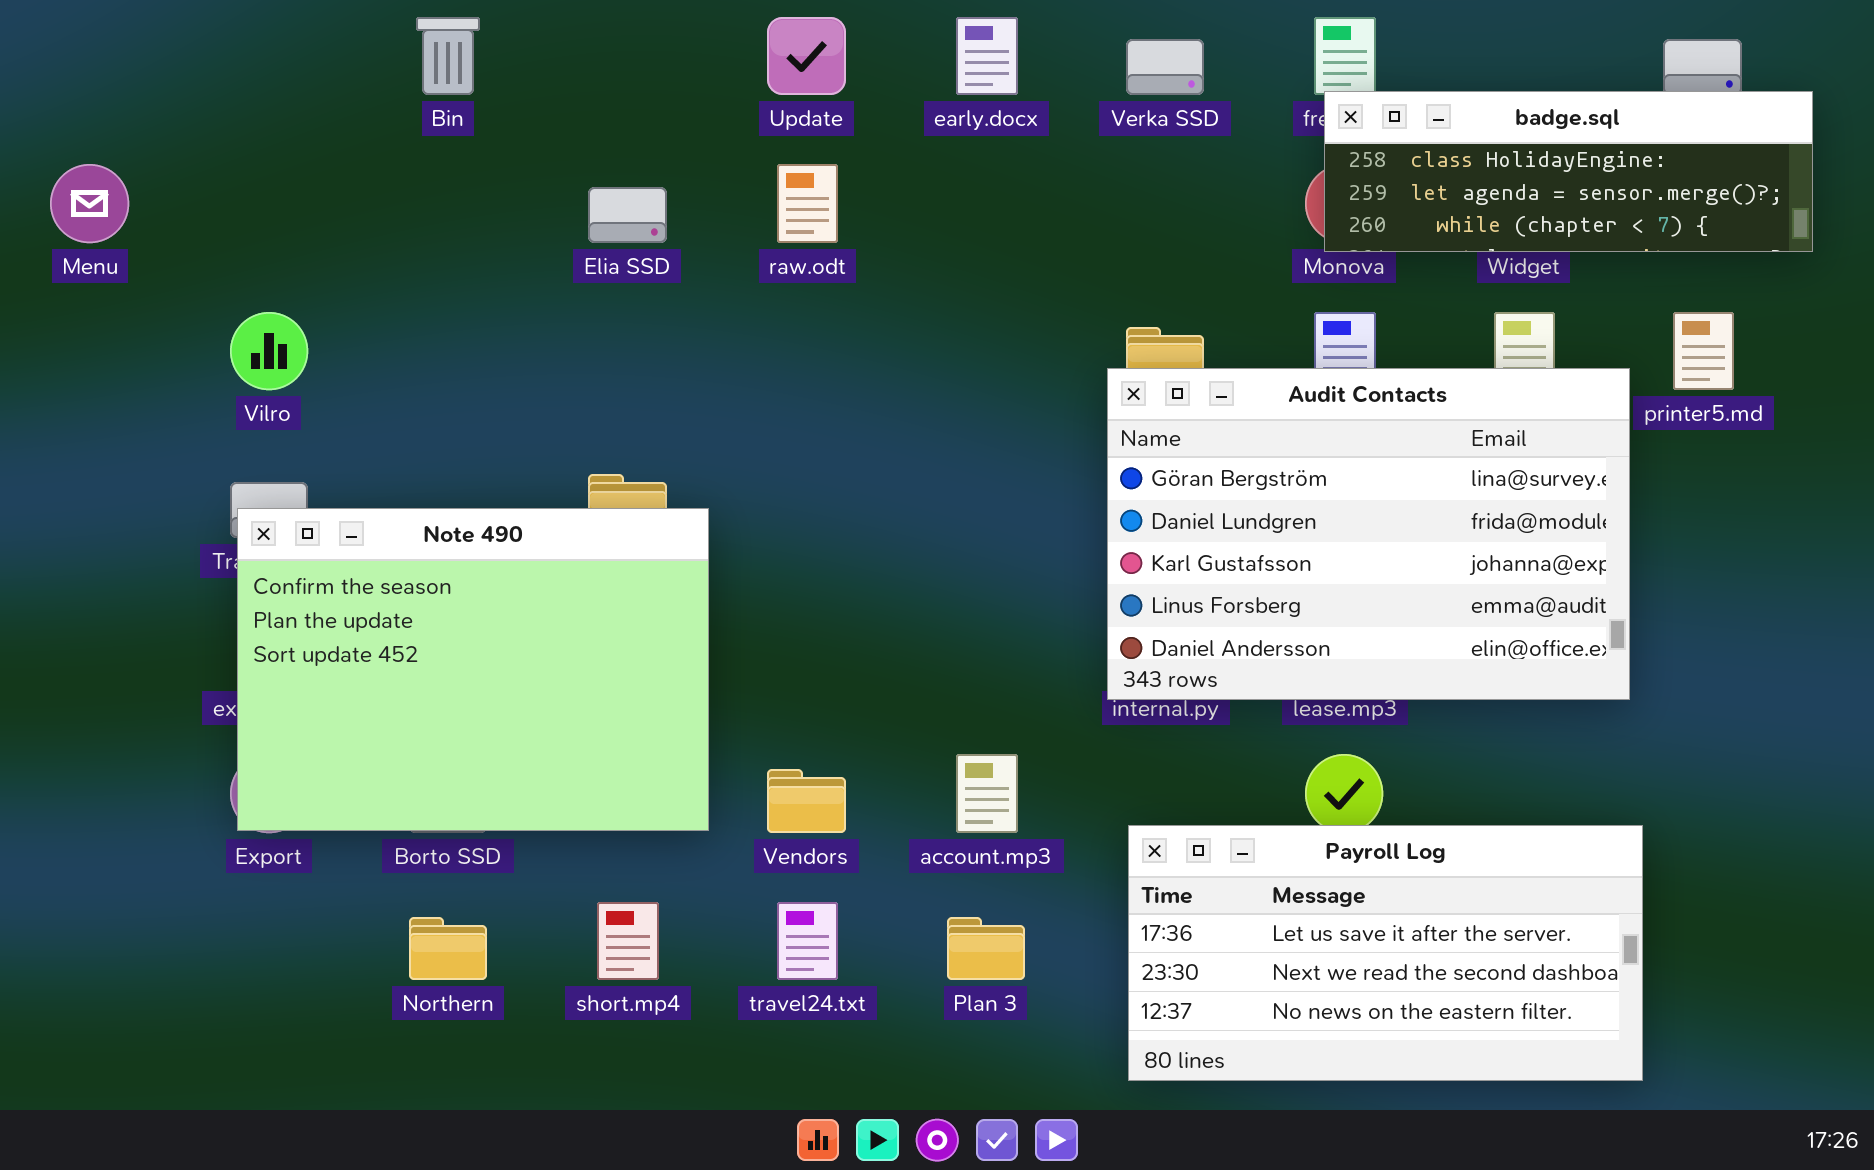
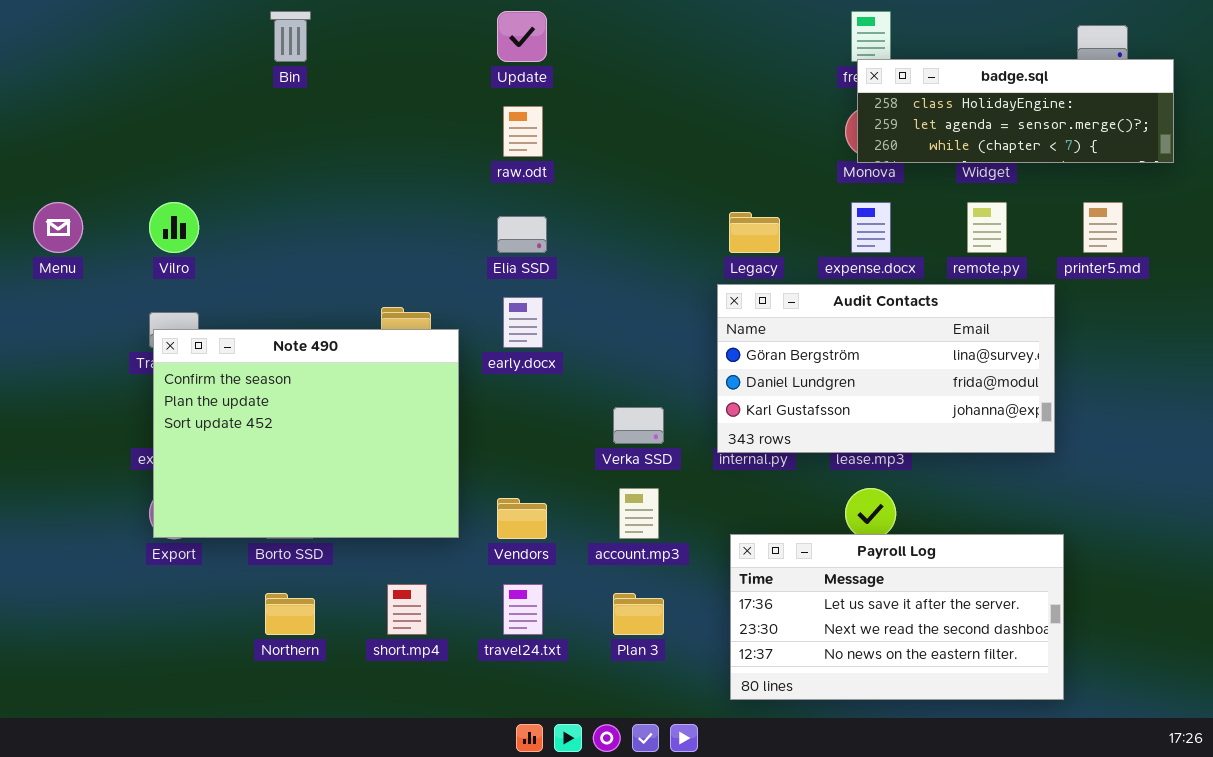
early.docx: [956,17,1018,95] -> [503,297,543,348], moved
Verka SSD: [1126,39,1204,95] -> [613,407,664,444], moved
Menu: [50,164,129,243] -> [33,202,83,253], moved
Elia SSD: [588,187,667,243] -> [497,216,547,253], moved
Audit Contacts: [1107,368,1630,700] -> [717,284,1055,453], resized

